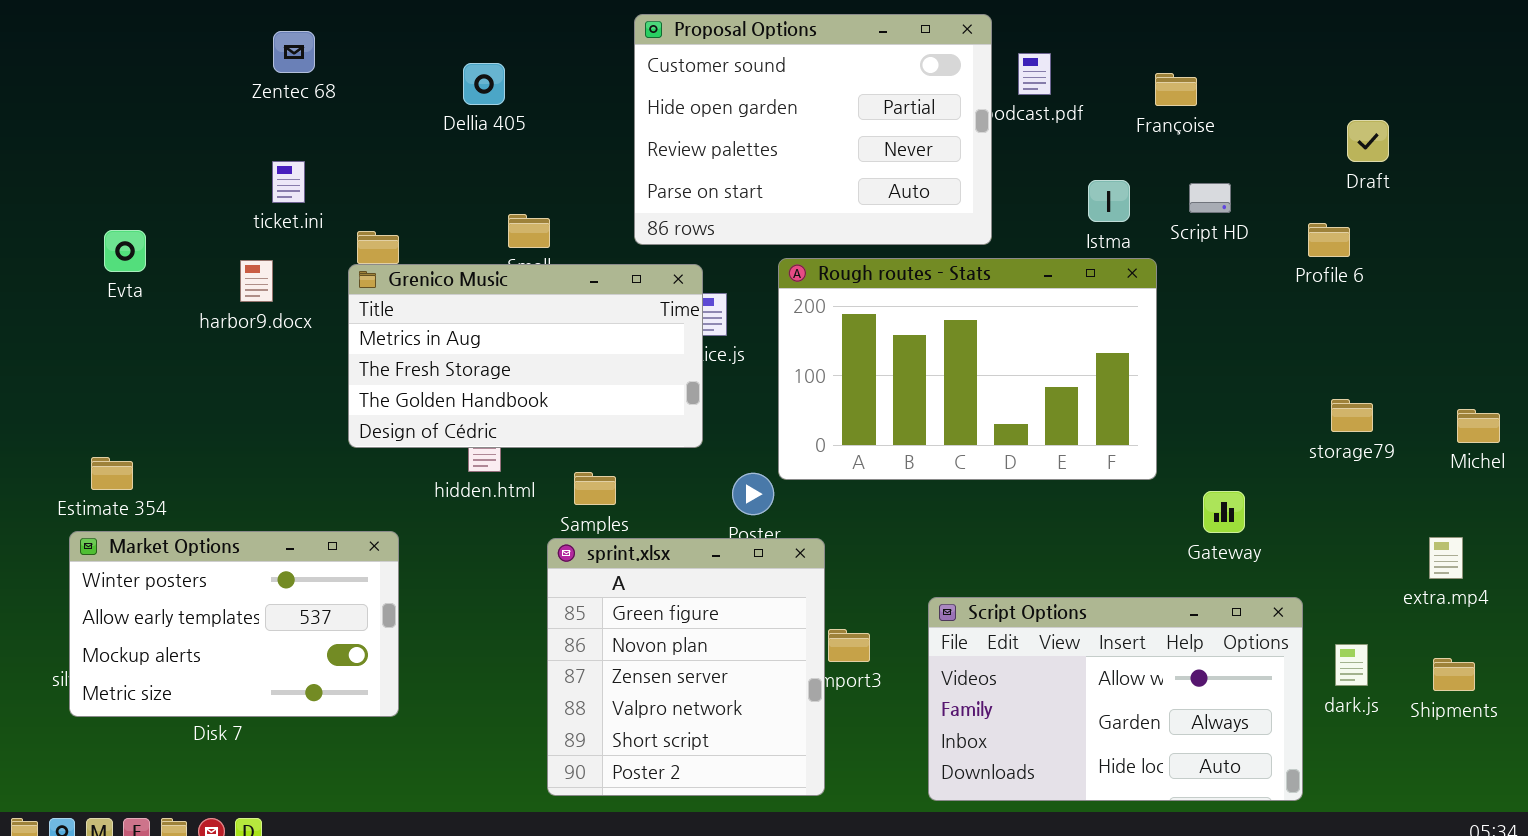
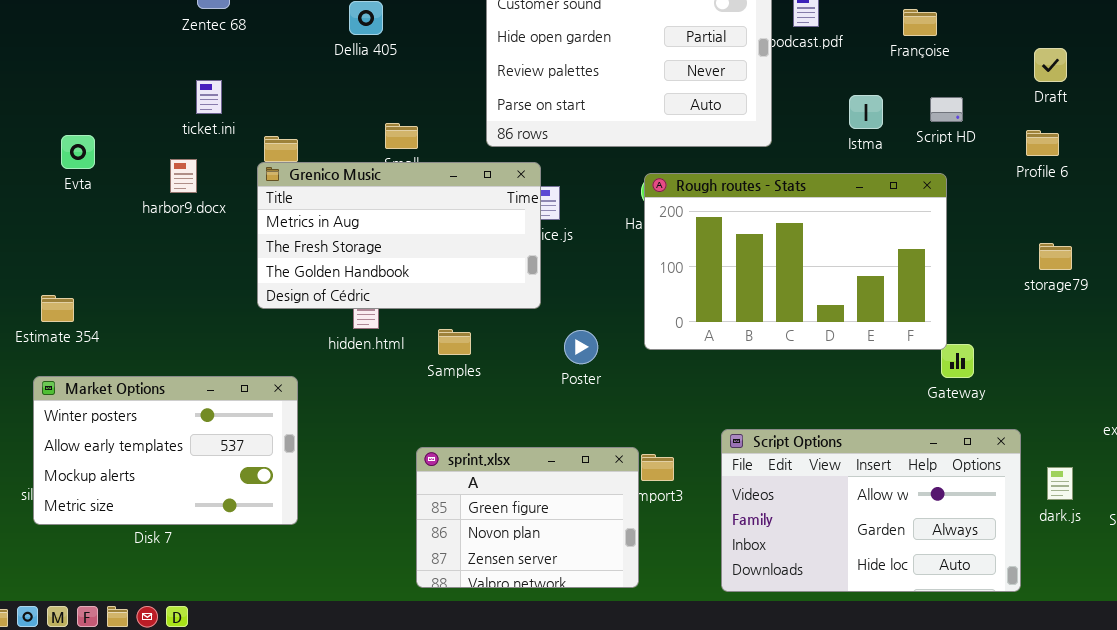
Draft: [1347,120,1389,162] -> [1034,48,1067,82], moved
Rough routes - Stats: [778,258,1157,480] -> [644,173,947,350], moved
storage79: [1331,399,1373,432] -> [1039,243,1072,270], moved
Estimate 354: [91,457,133,490] -> [41,295,74,322], moved
sprint.xlsx: [547,538,825,796] -> [416,447,639,588], resized

